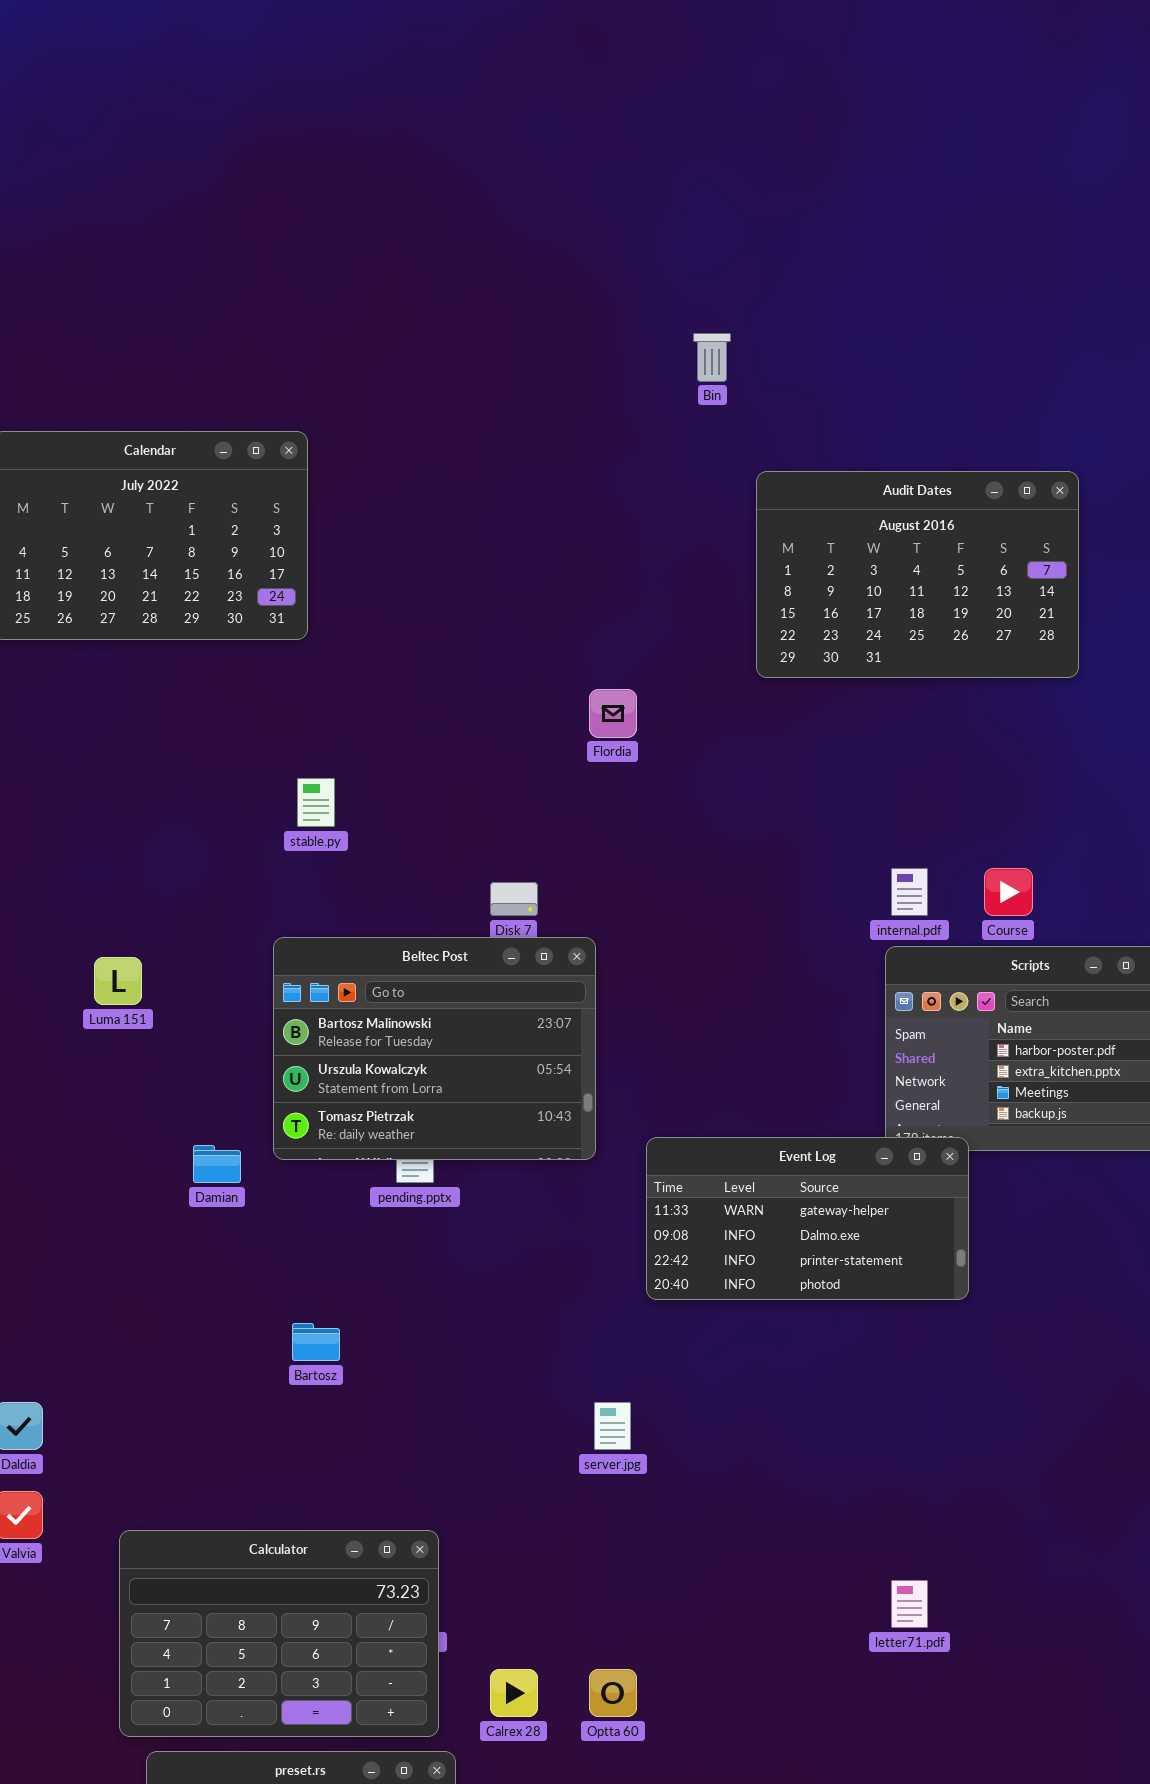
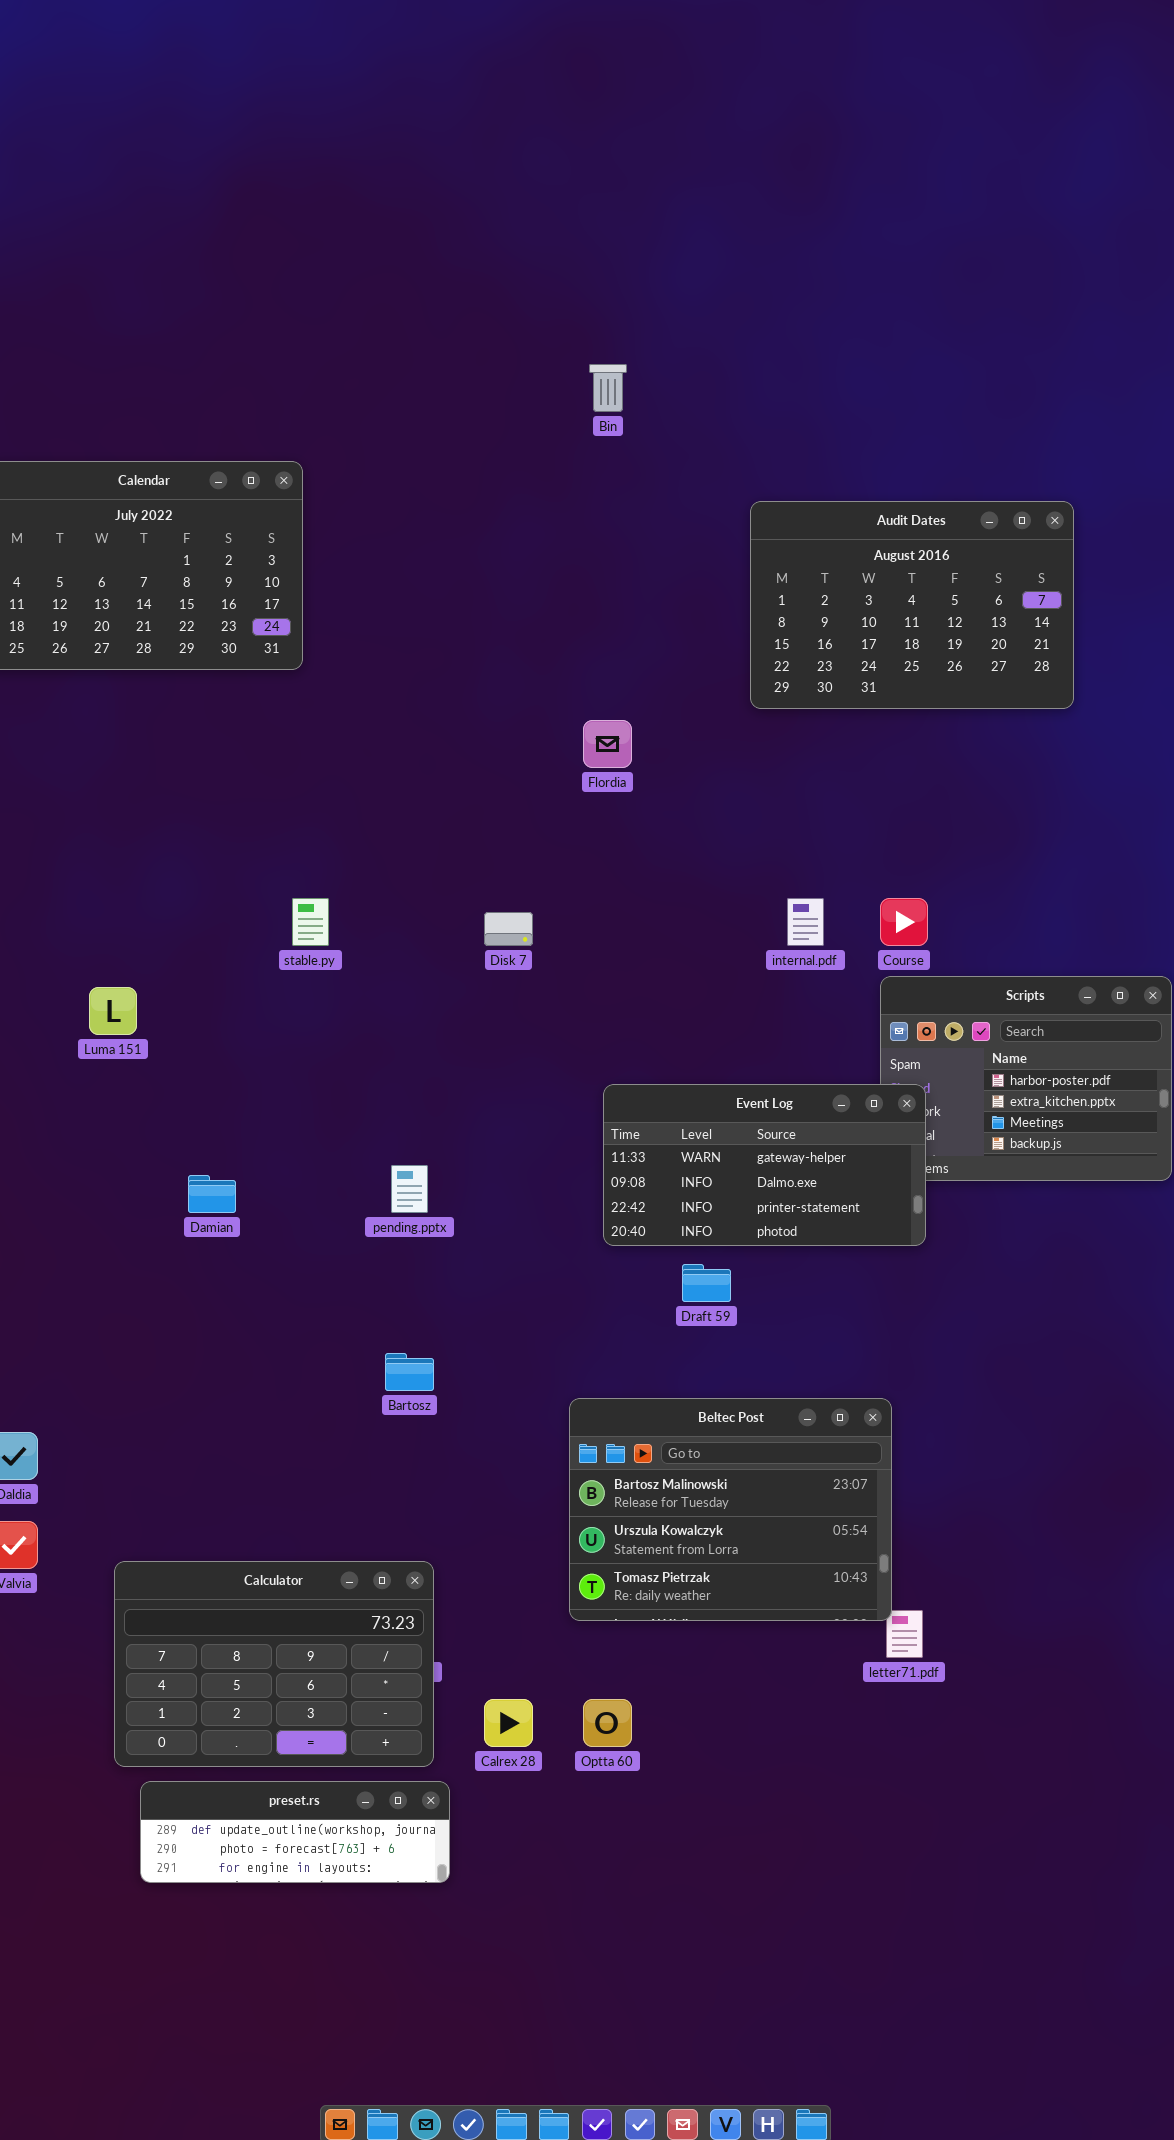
Bin: [693,333,731,382] -> [589,364,627,412], moved
stable.py: [297,778,335,827] -> [292,898,329,946], moved
internal.pdf: [891,868,928,916] -> [787,898,824,946], moved
Course: [984,868,1033,916] -> [880,898,928,946], moved
Beltec Post: [273,937,596,1160] -> [569,1398,892,1621], moved
Event Log: [646,1137,969,1300] -> [603,1084,926,1246], moved
Bartosz: [292,1323,340,1361] -> [385,1353,434,1391], moved

